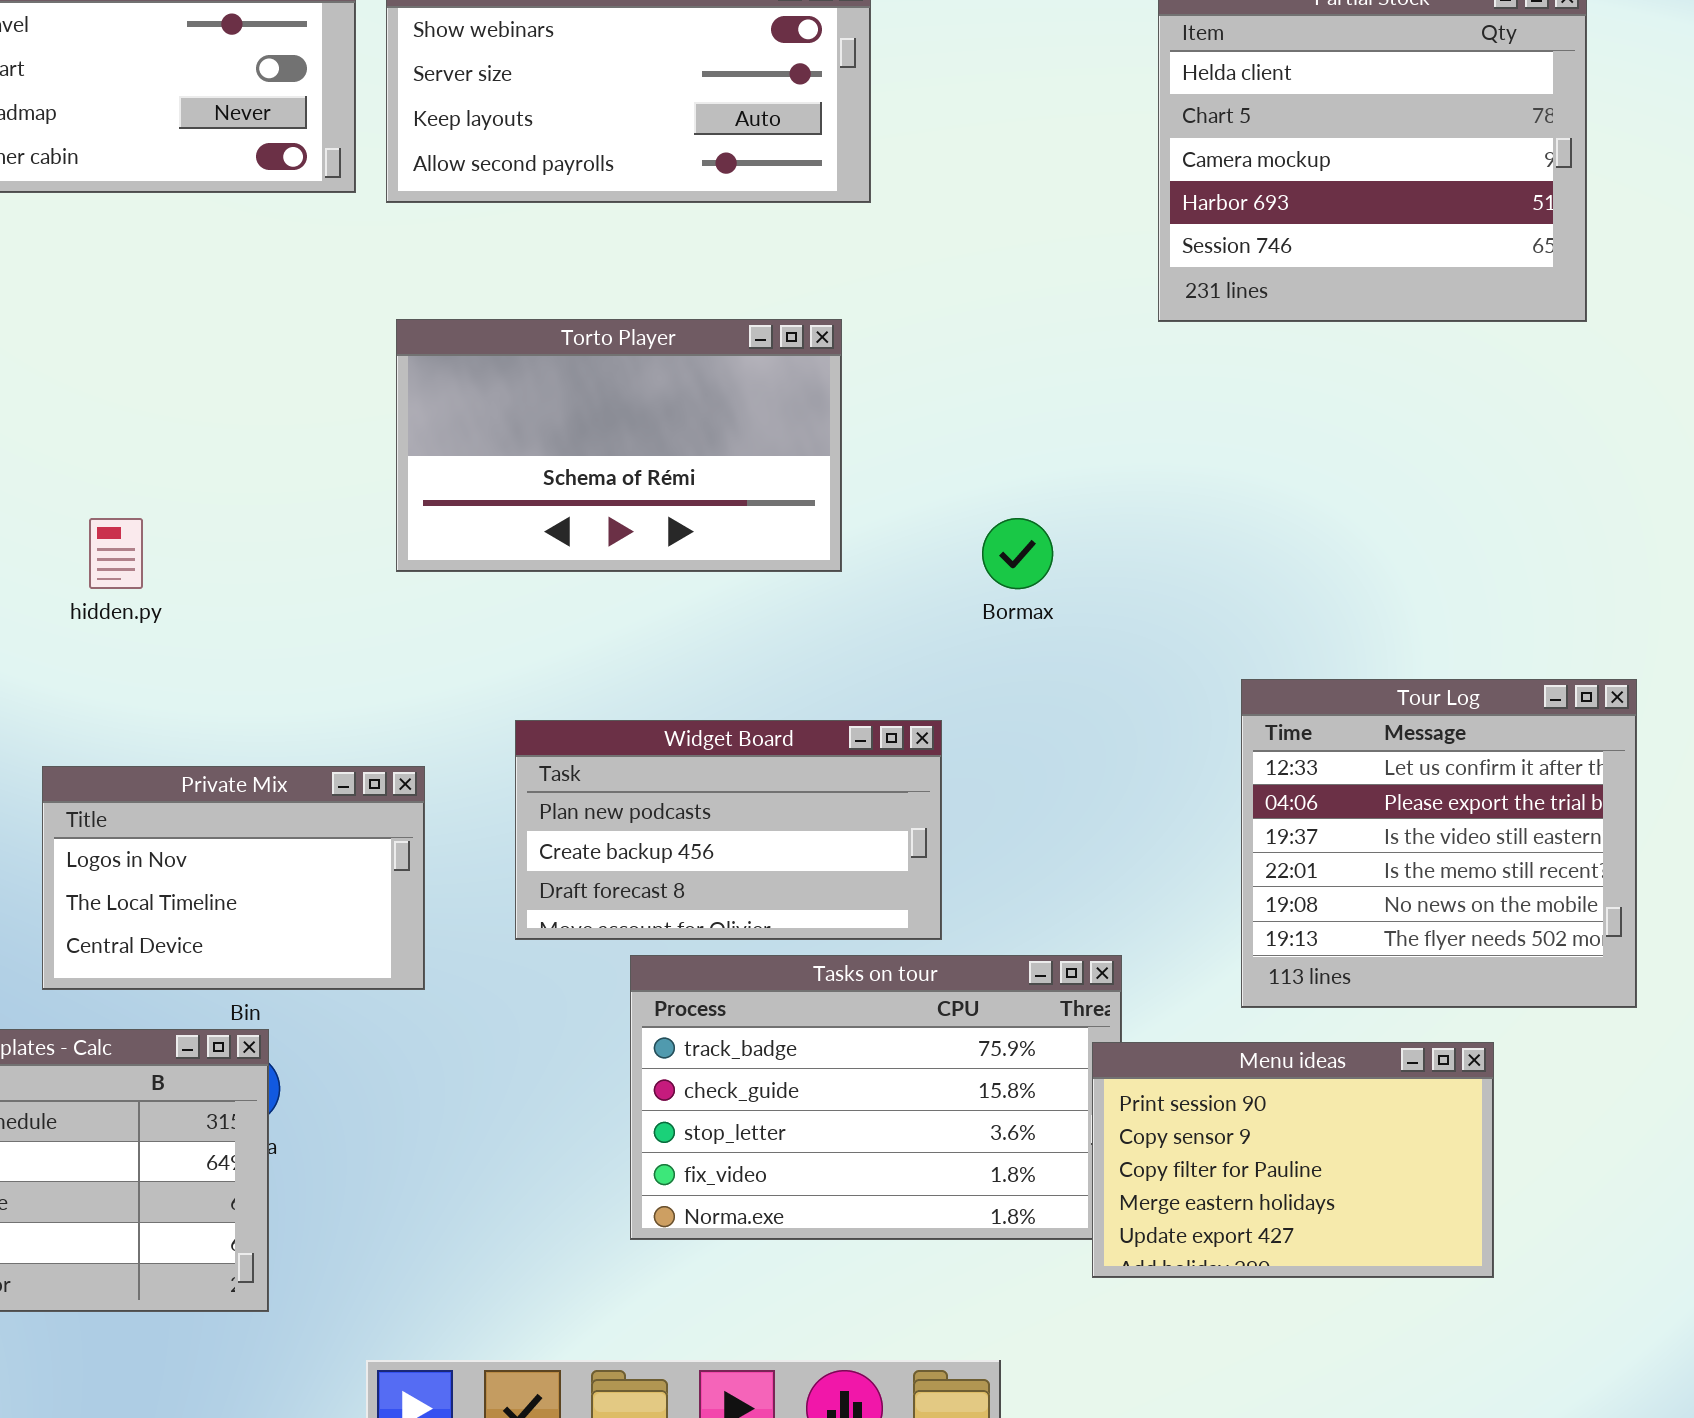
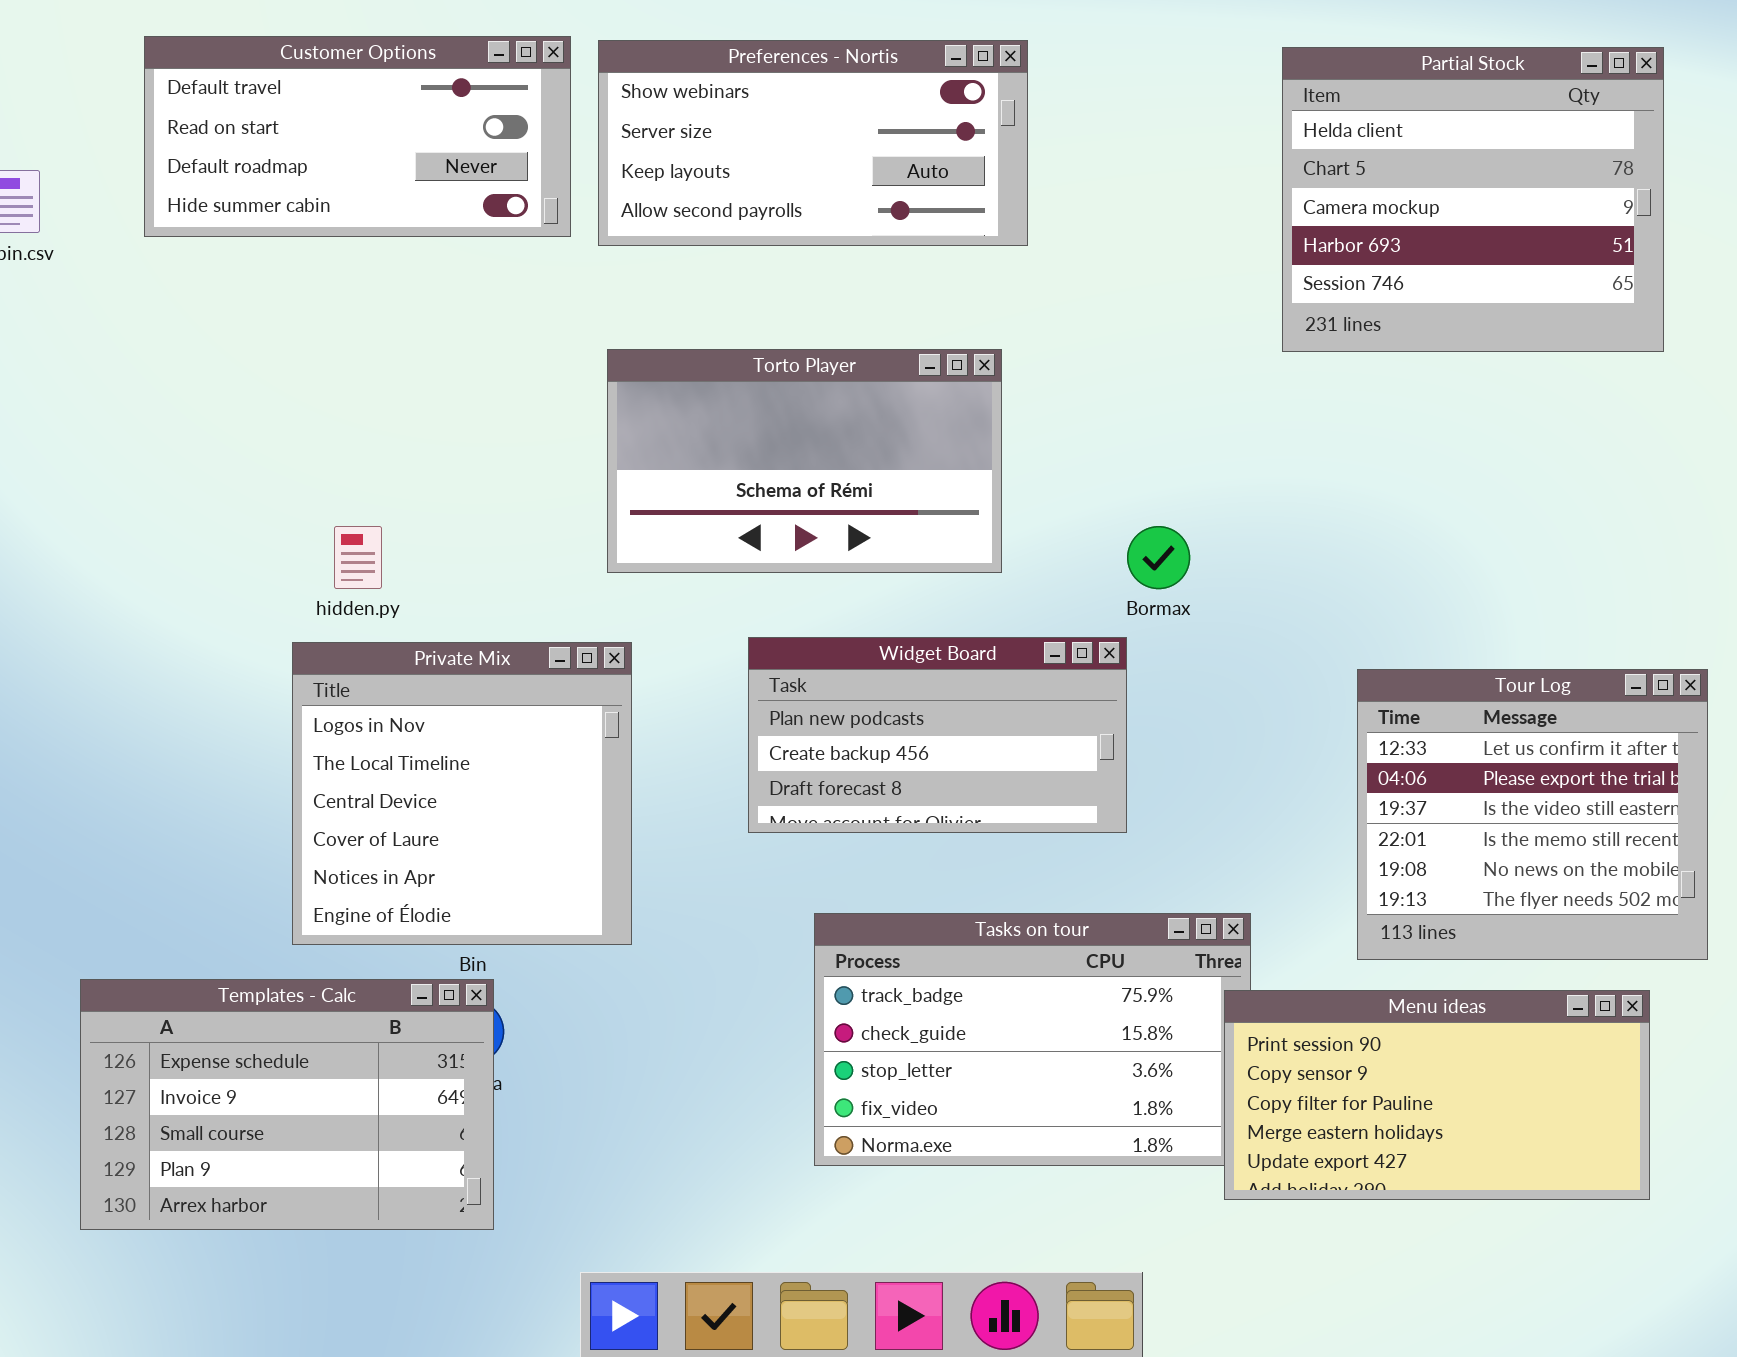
Widget Board: [515,720,942,940] -> [748,637,1127,833], moved
Private Mix: [42,766,425,990] -> [292,642,632,945], resized
Menu ideas: [1092,1042,1494,1278] -> [1224,990,1650,1200], resized

